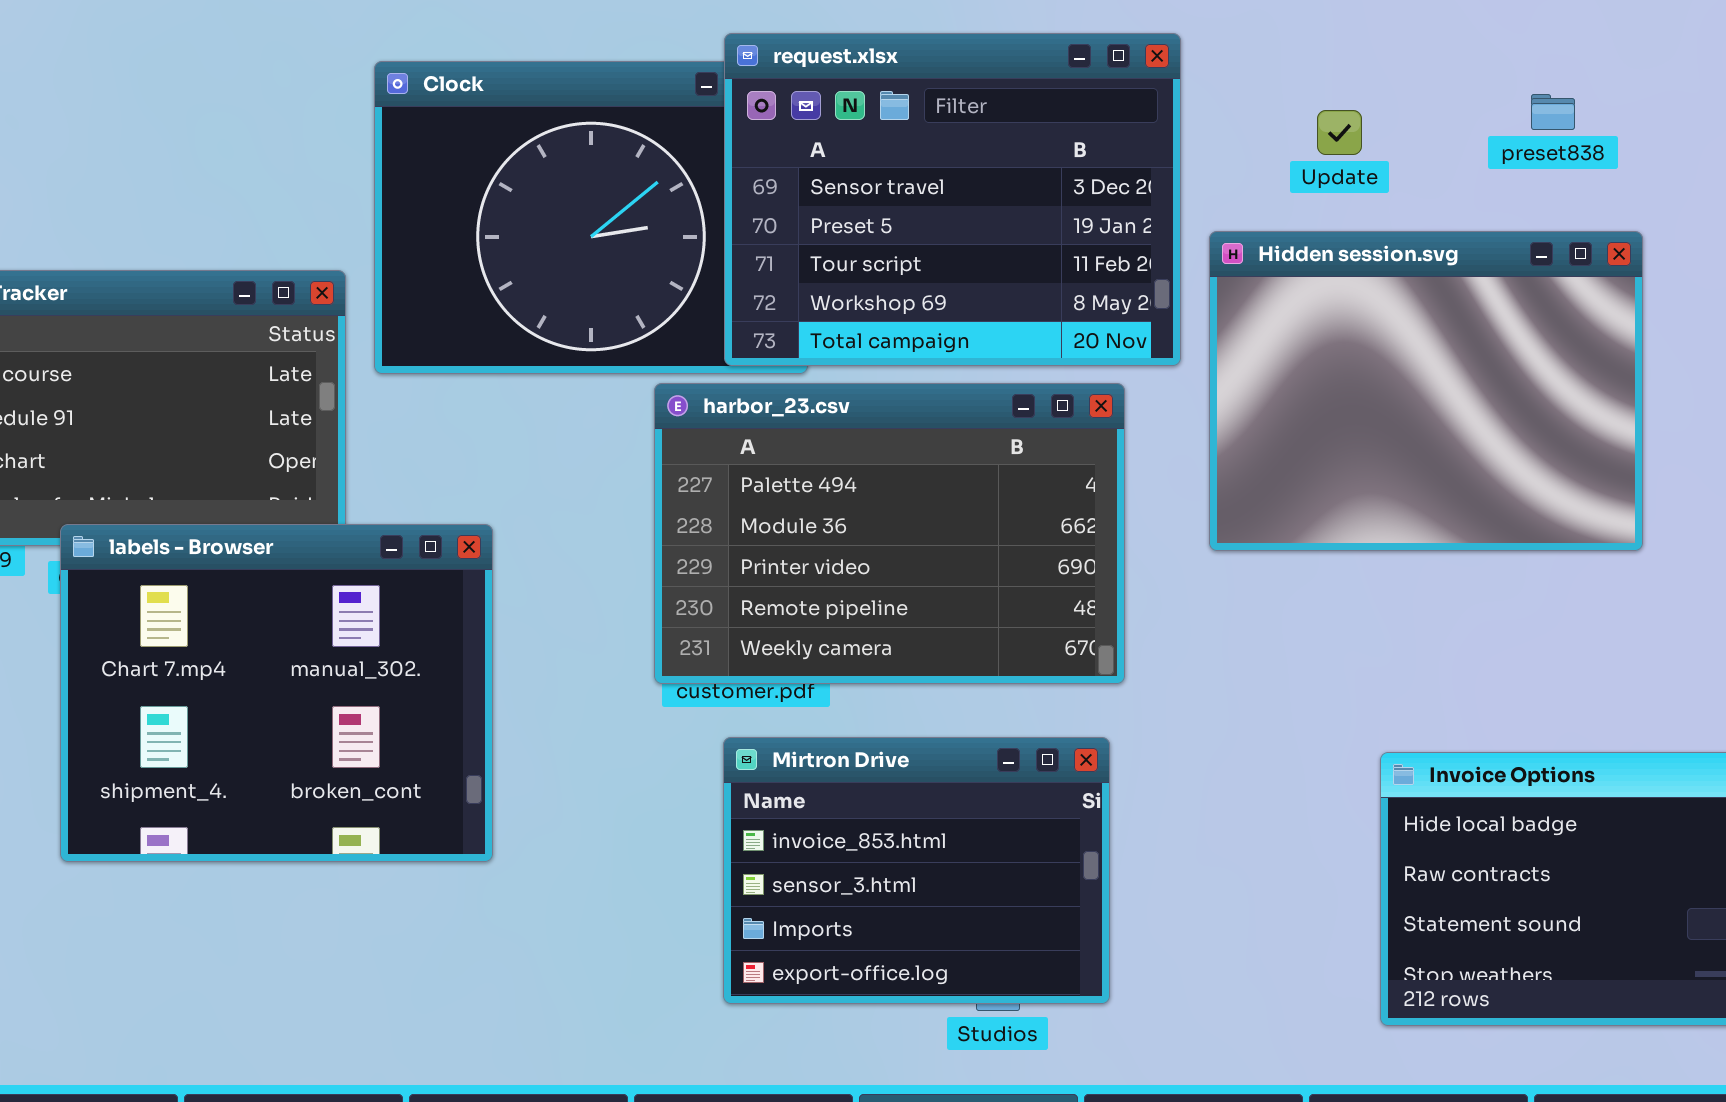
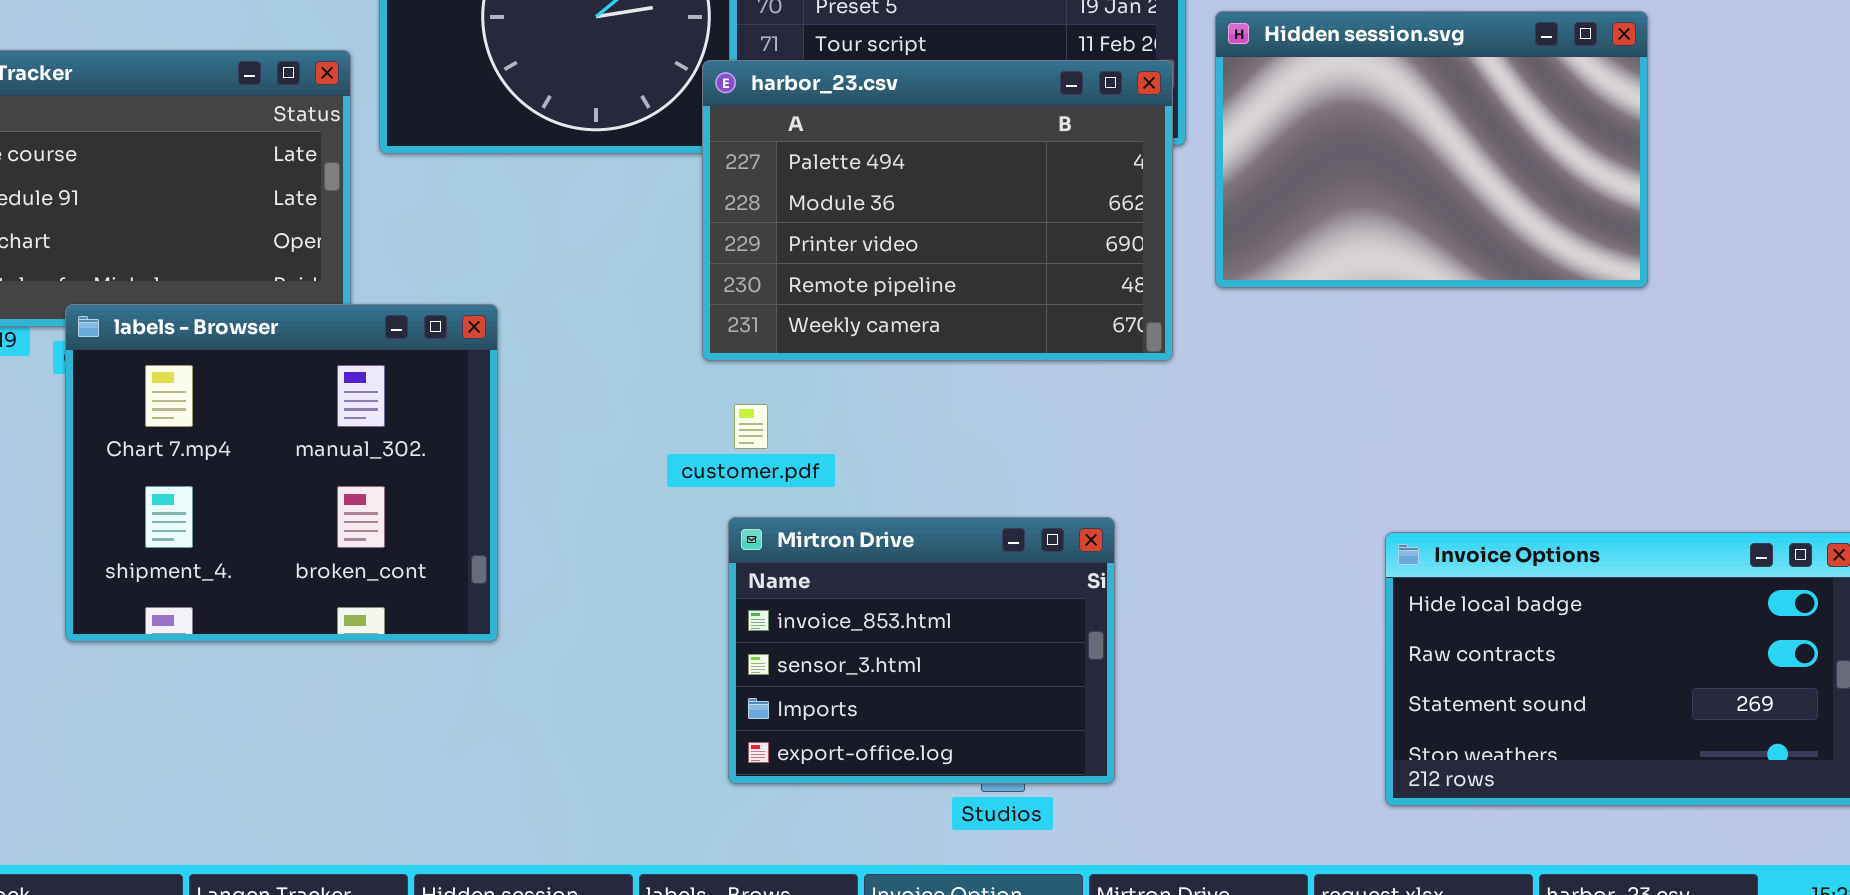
Hidden session.svg: [1209,231,1643,551] -> [1215,11,1648,288], resized
harbor_23.csv: [654,383,1125,684] -> [702,60,1173,361], moved

